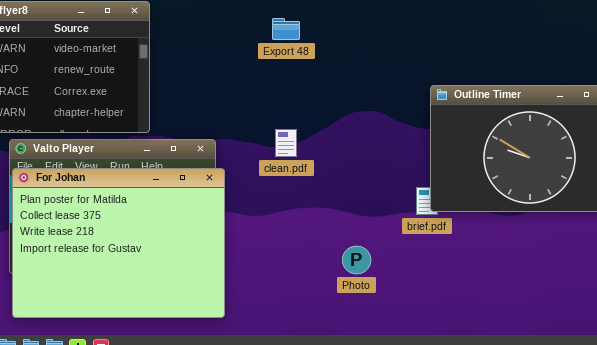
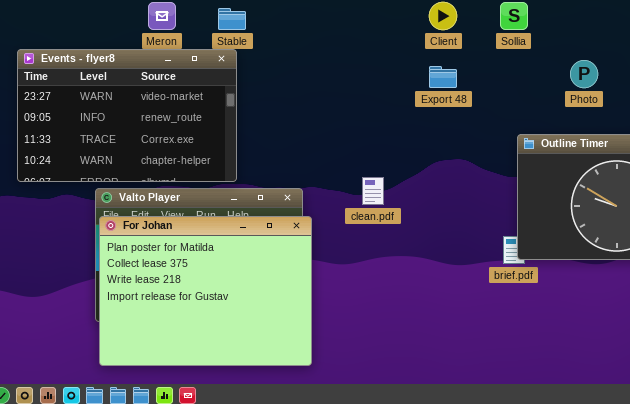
Export 48: [272,18,300,40] -> [429,66,457,88], moved
Photo: [342,246,371,274] -> [570,60,598,88], moved

